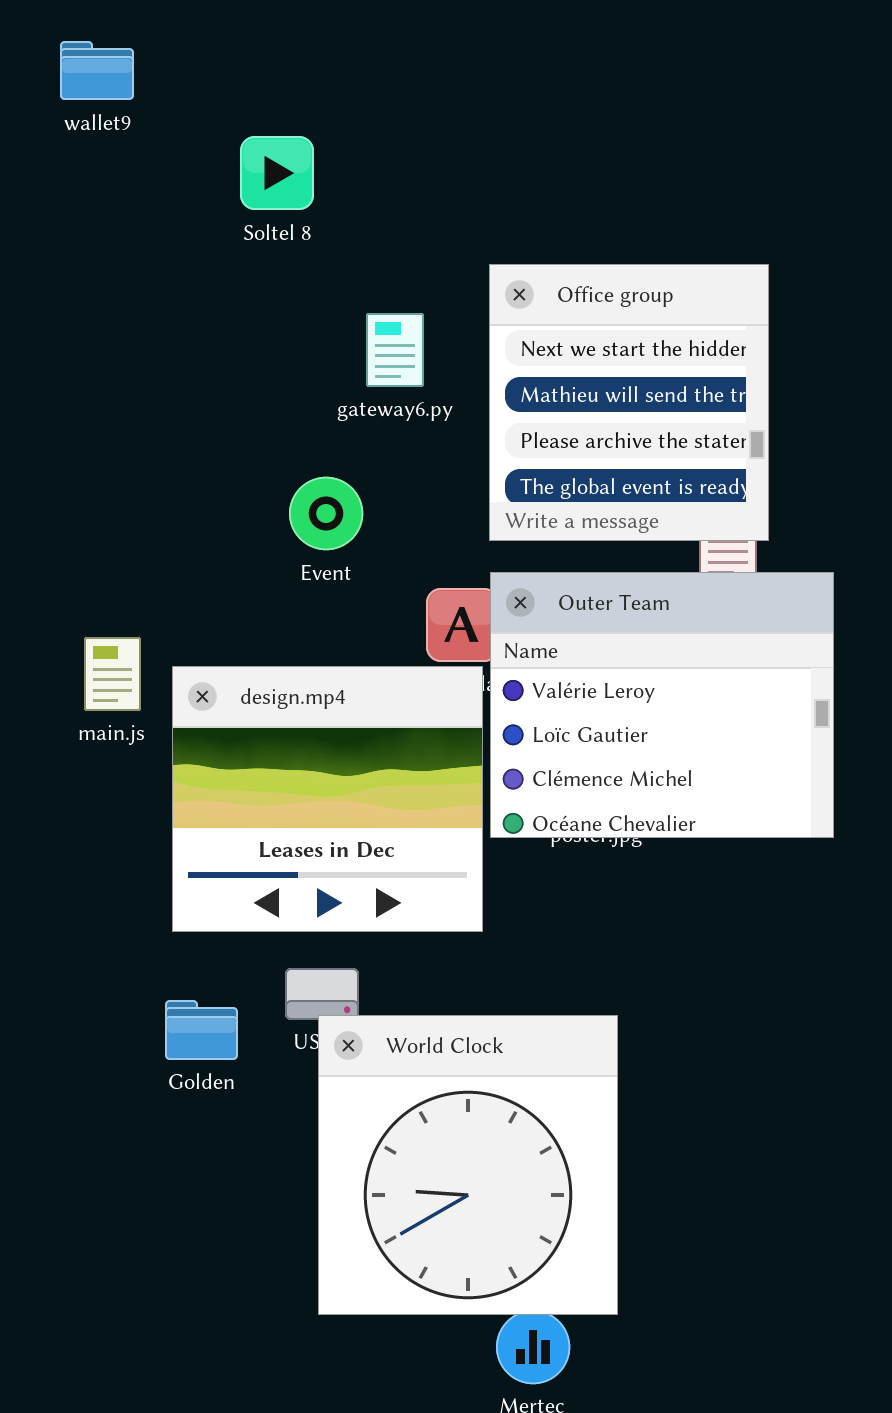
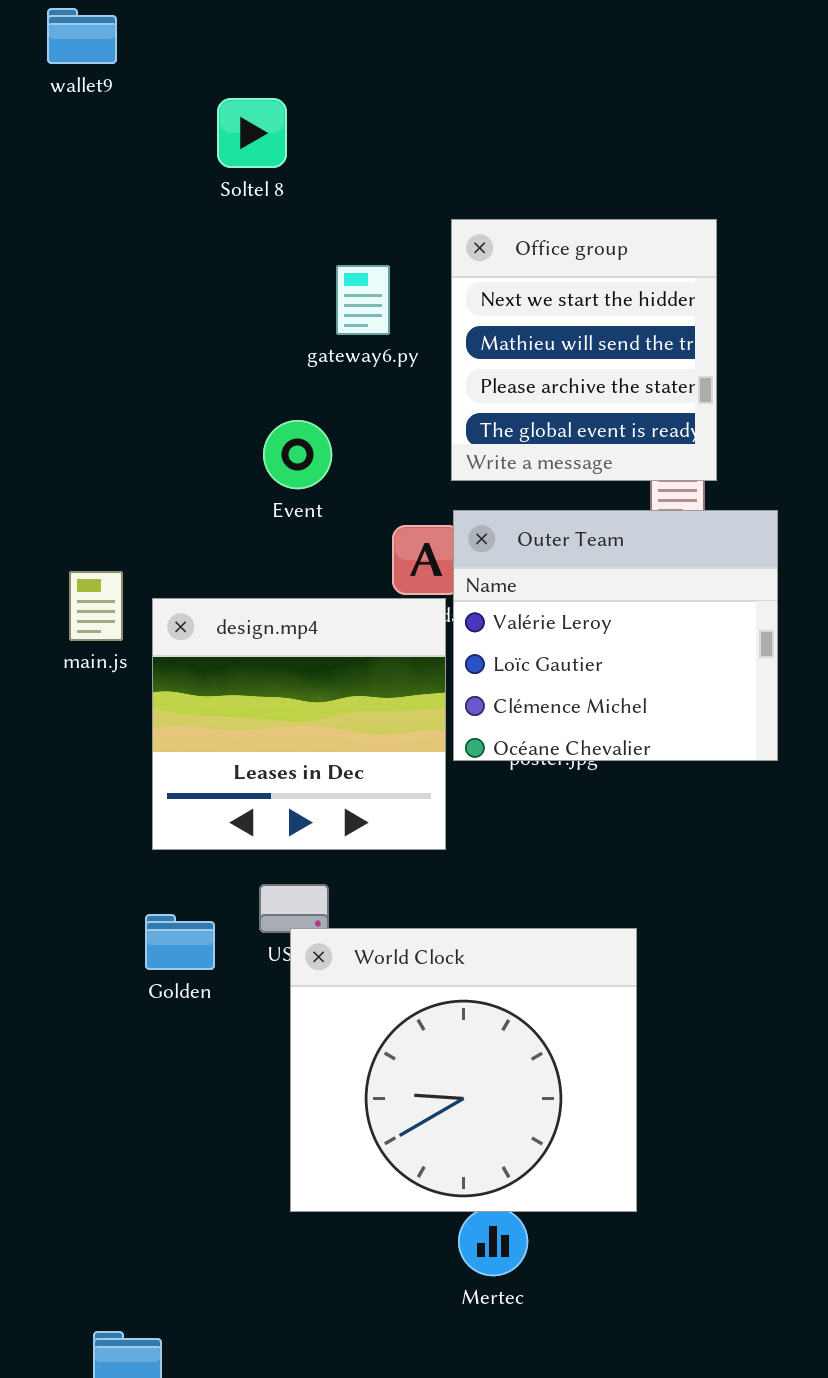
World Clock: [318,1015,618,1315] -> [290,928,637,1212], resized

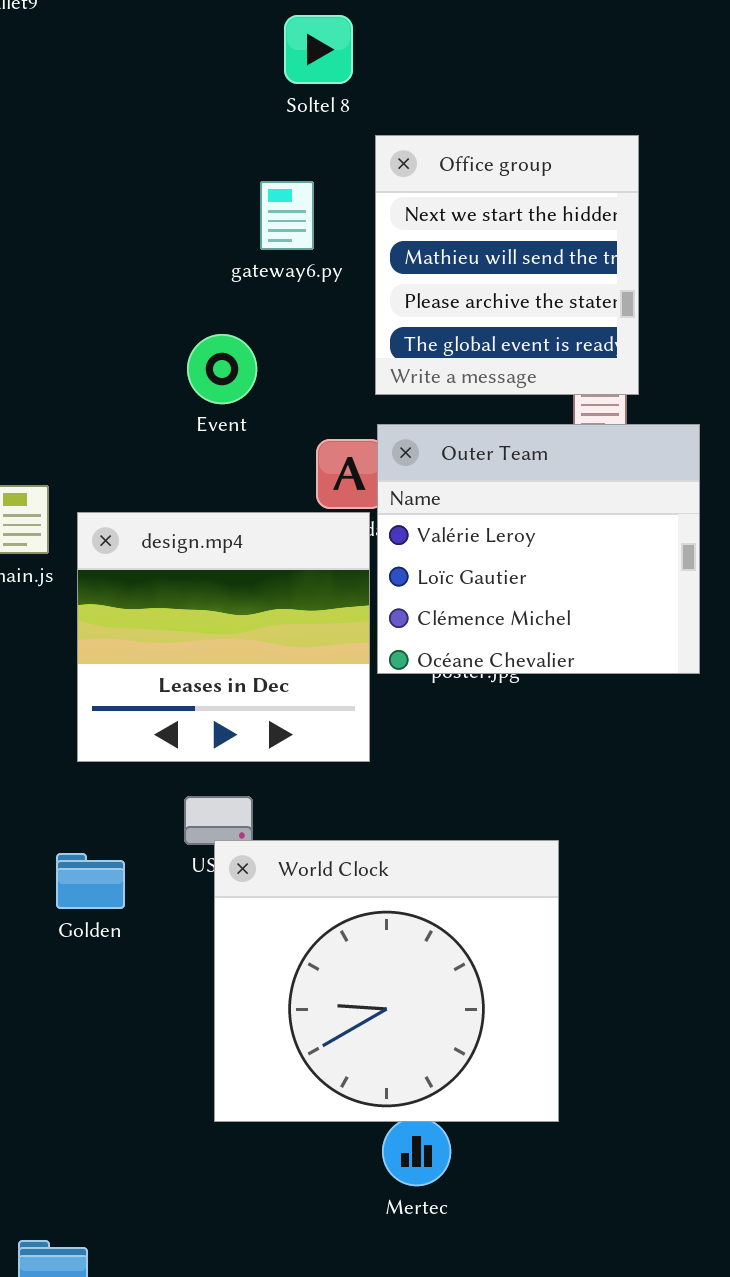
Soltel 8: [217,98,287,168] -> [284,15,353,84], moved
Golden: [145,914,215,970] -> [56,853,125,909], moved

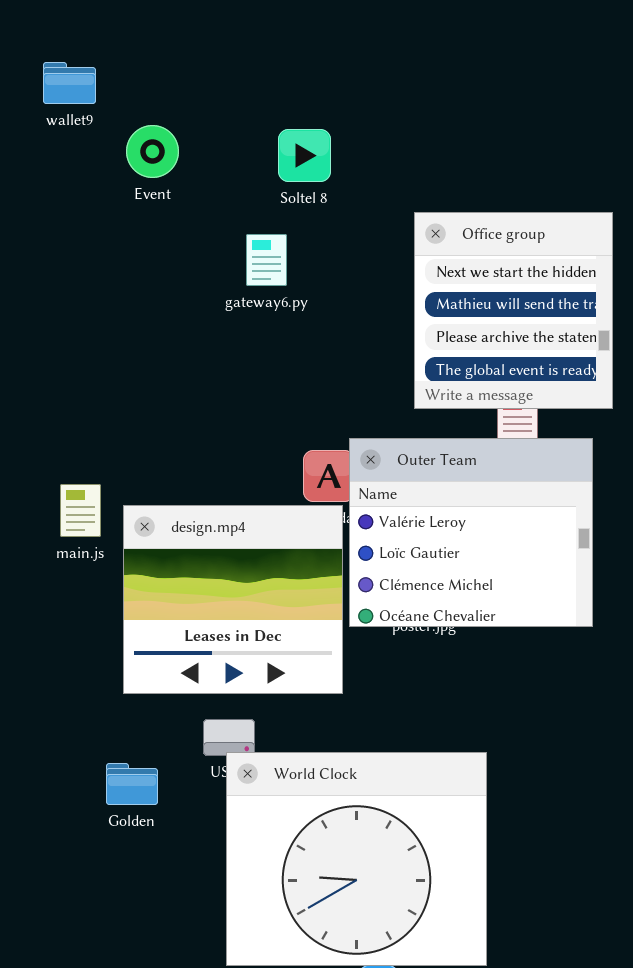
Office group: [375,135,639,395] -> [414,212,613,409], moved
gateway6.py: [260,181,314,250] -> [246,234,287,286], moved
Event: [187,334,257,404] -> [126,125,179,178], moved

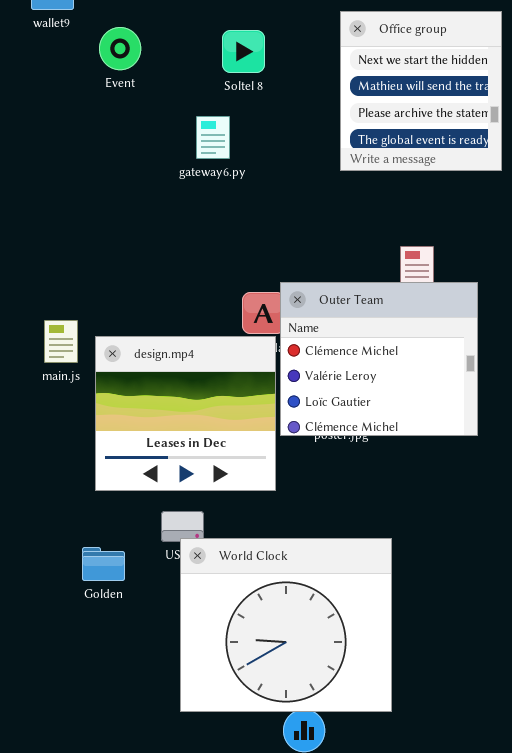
Office group: [414,212,613,409] -> [340,11,502,171], moved
Outer Team: [349,438,593,627] -> [280,282,478,436], scrolled up 1 row

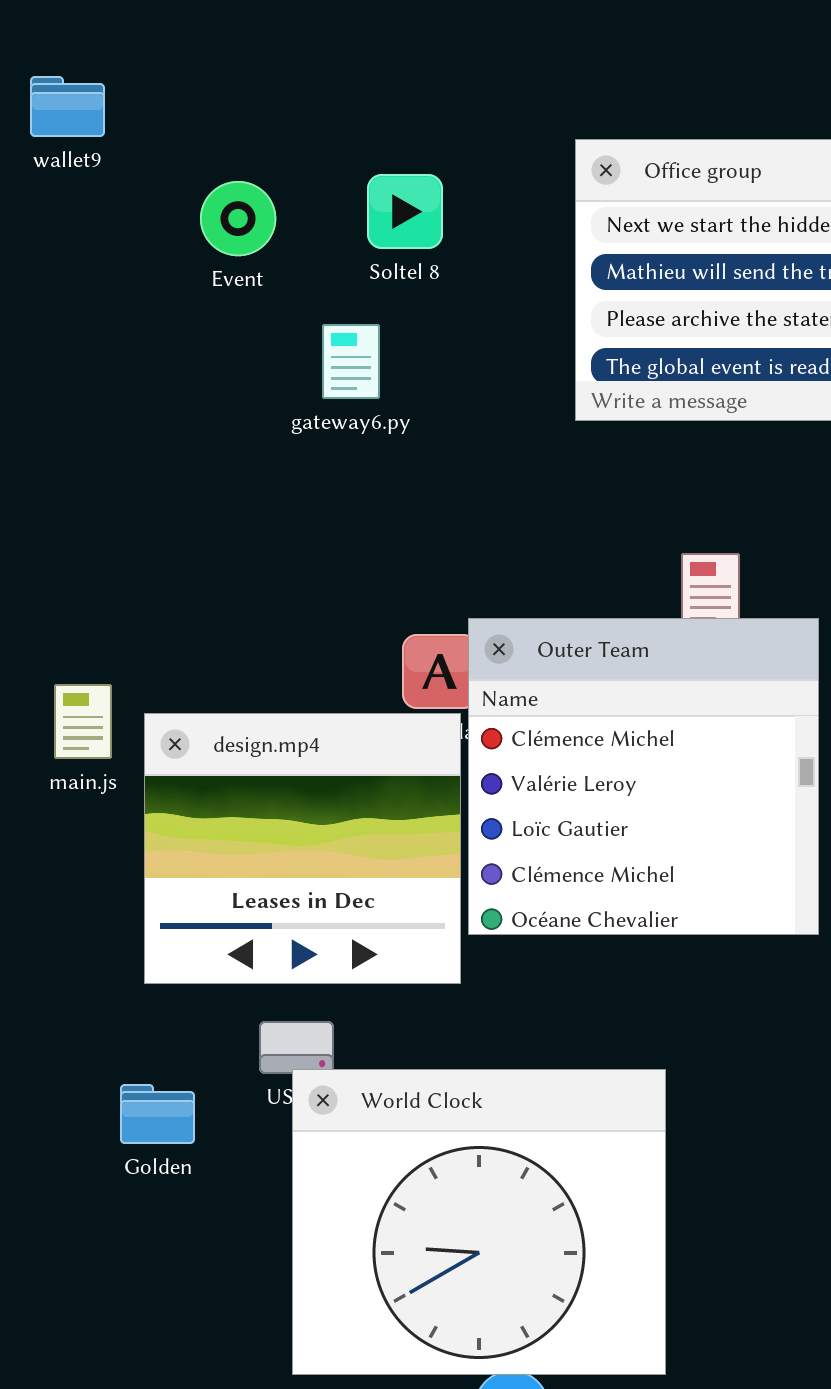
Event: [99,27,141,70] -> [200,181,276,256], moved
Outer Team: [280,282,478,436] -> [468,618,819,935], resized

